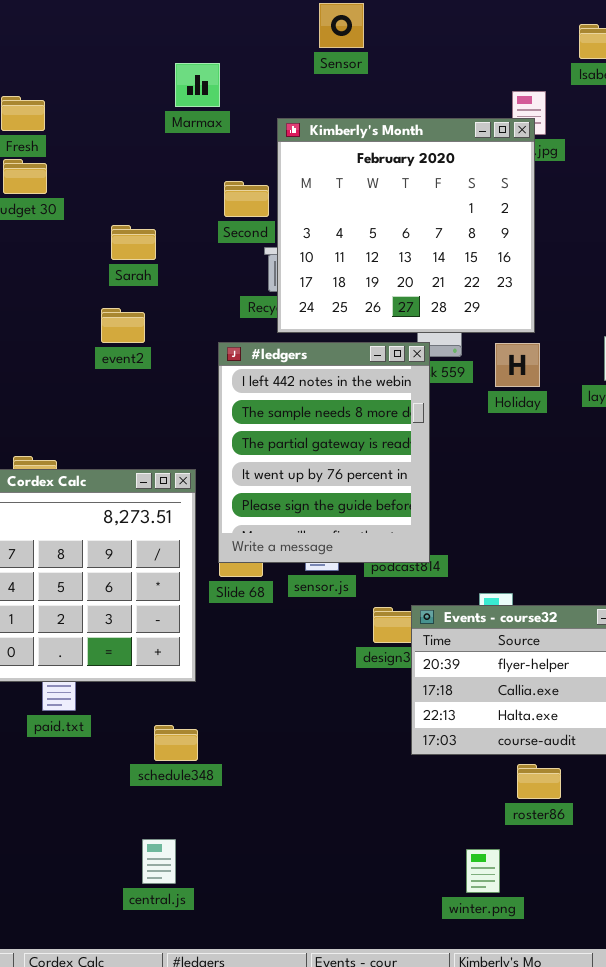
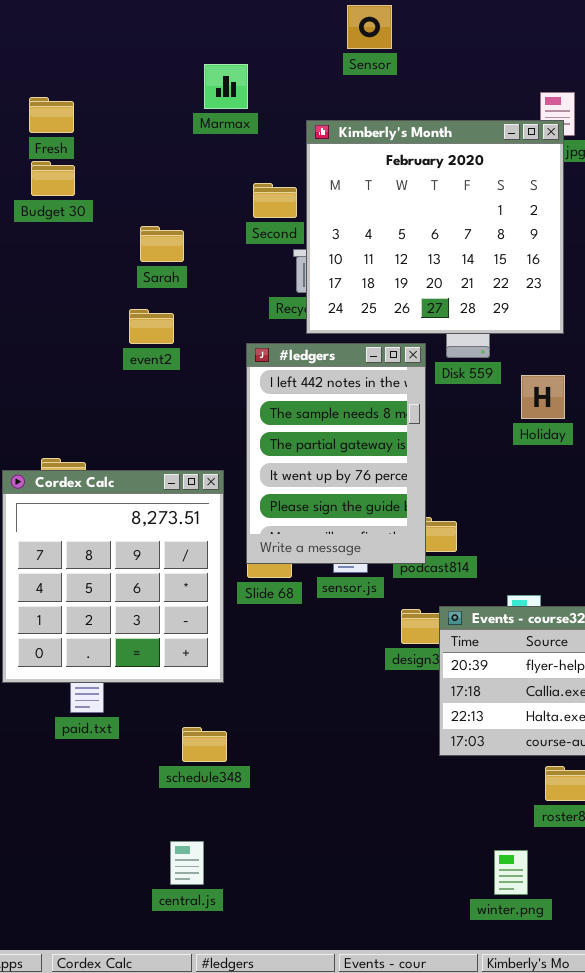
#ledgers: [218,342,430,563] -> [246,343,426,564], resized
Holiday: [495,343,540,387] -> [521,375,565,419], moved

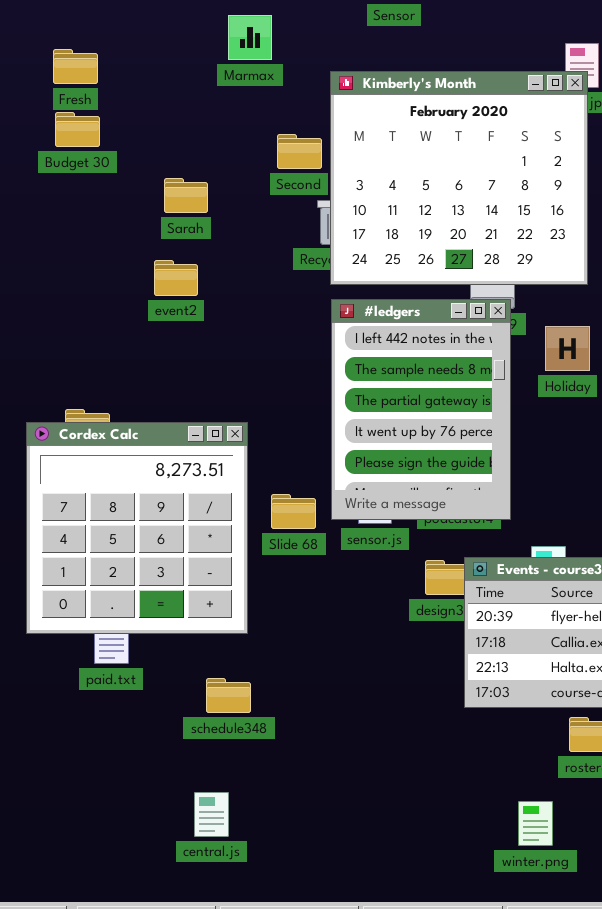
#ledgers: [246,343,426,564] -> [331,299,511,520], moved

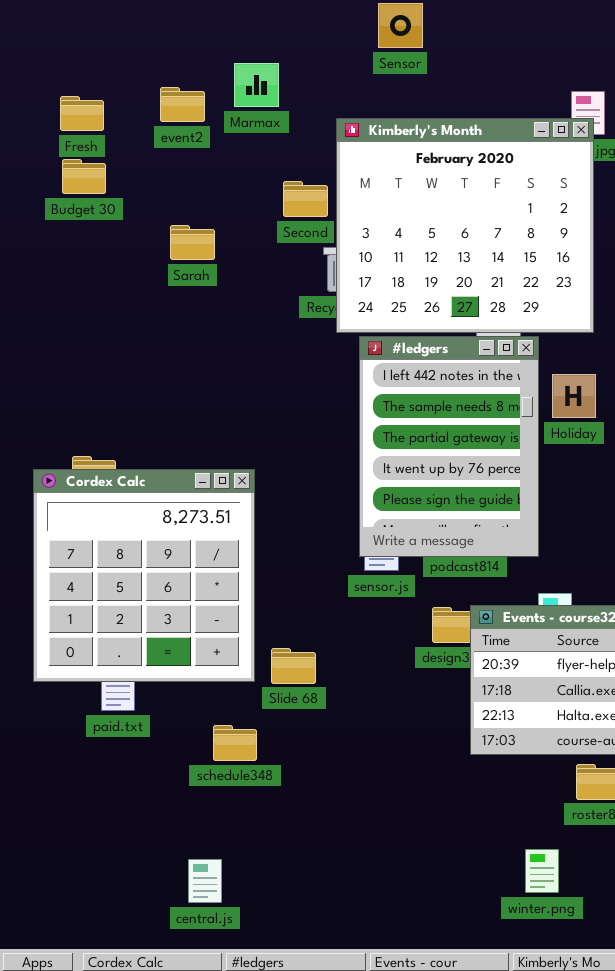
event2: [154,260,198,296] -> [160,87,205,122], moved
#ledgers: [331,299,511,520] -> [359,336,539,557], moved
Slide 68: [271,494,316,529] -> [271,648,316,684], moved
central.js: [194,792,229,837] -> [188,859,222,903], moved

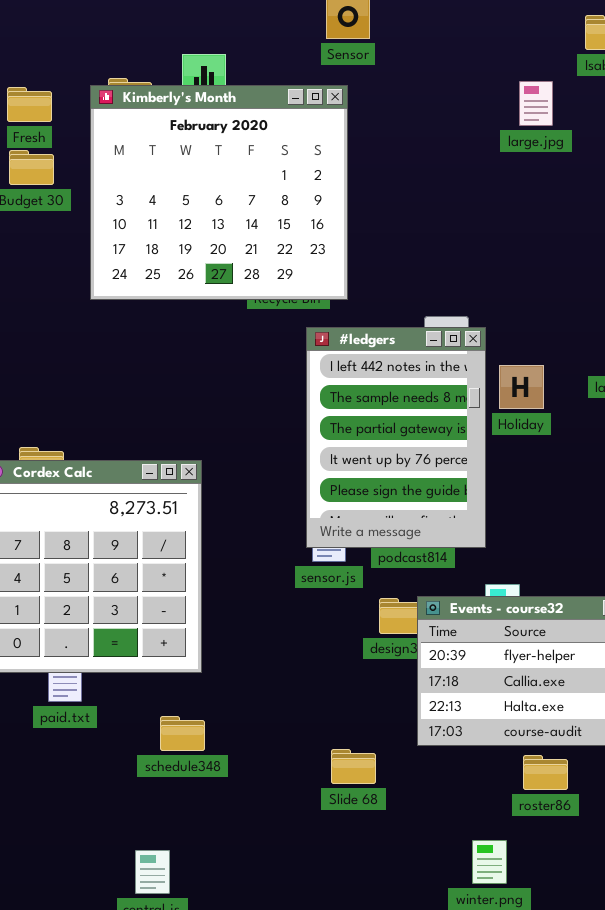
Kimberly's Month: [336,118,594,333] -> [90,85,348,300], moved
Slide 68: [271,648,316,684] -> [331,749,376,784], moved

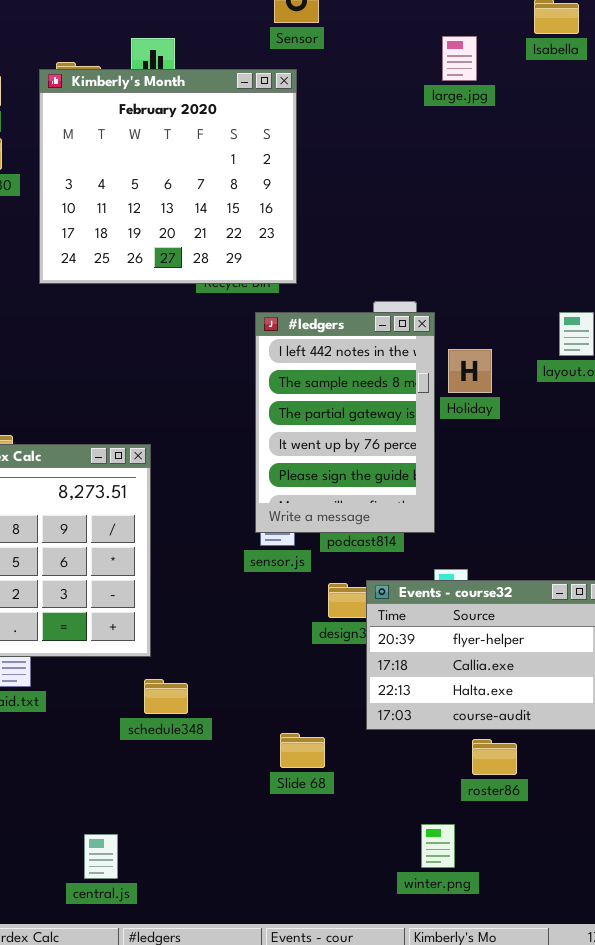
large.jpg: [519,81,553,126] -> [442,36,477,81], moved
schedule348: [160,716,205,751] -> [144,679,188,714], moved

